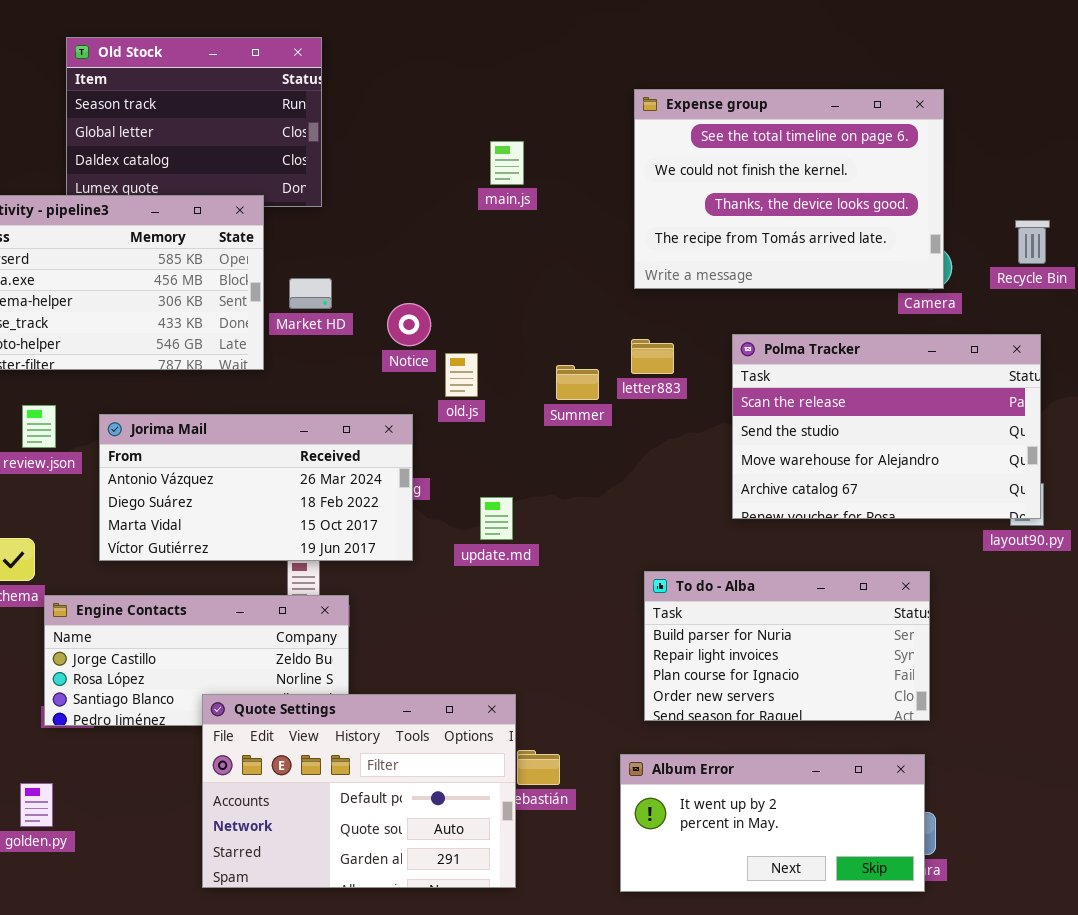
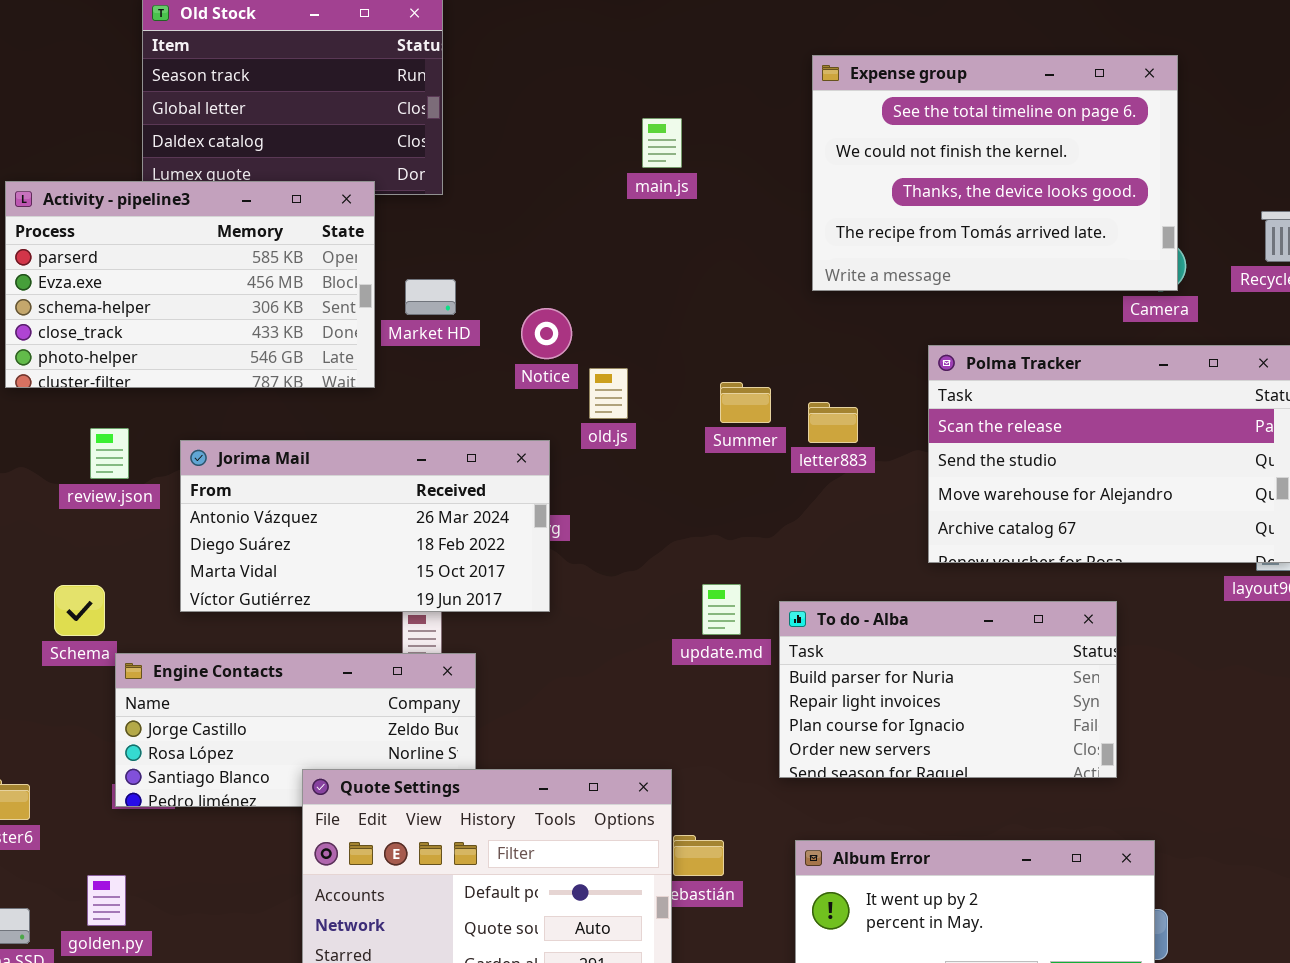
letter883: [631,339,674,374] -> [808,402,858,443], moved
update.md: [480,497,513,540] -> [702,584,741,635], moved
To do - Alba: [644,571,930,721] -> [779,601,1117,778], moved

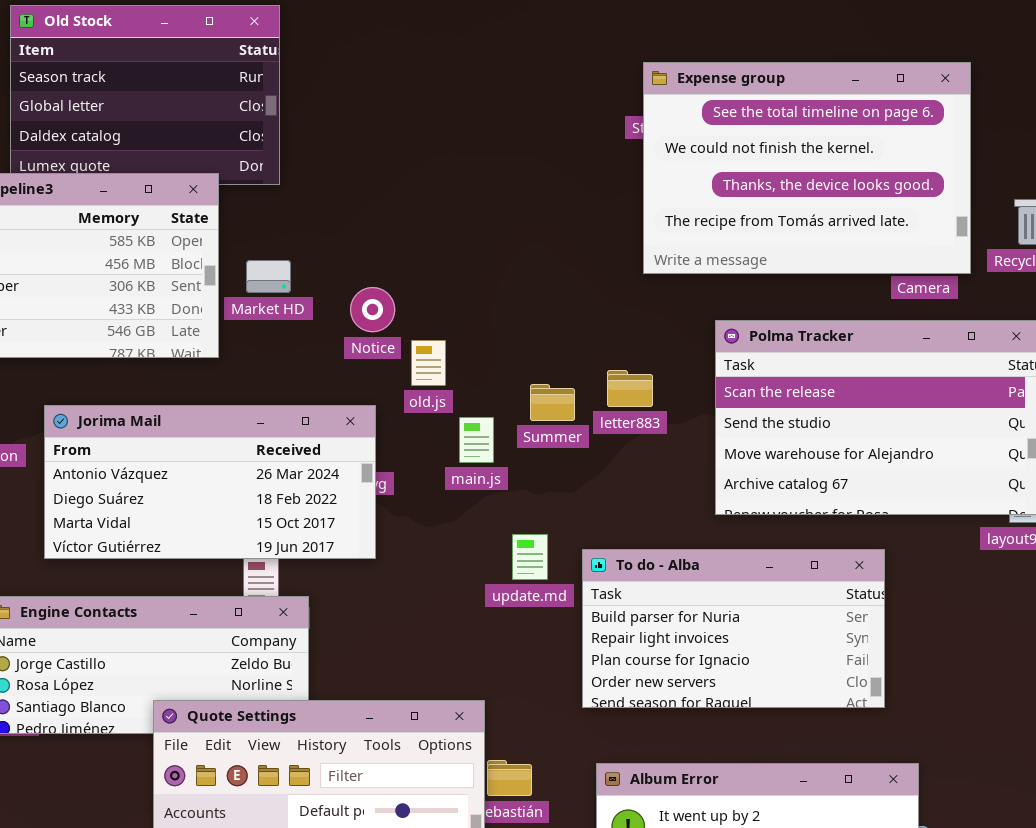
Expense group: [812,55,1178,291] -> [643,62,971,274], moved
main.js: [642,118,682,168] -> [459,417,494,463], moved
Summer: [720,382,771,423] -> [530,384,575,421], moved

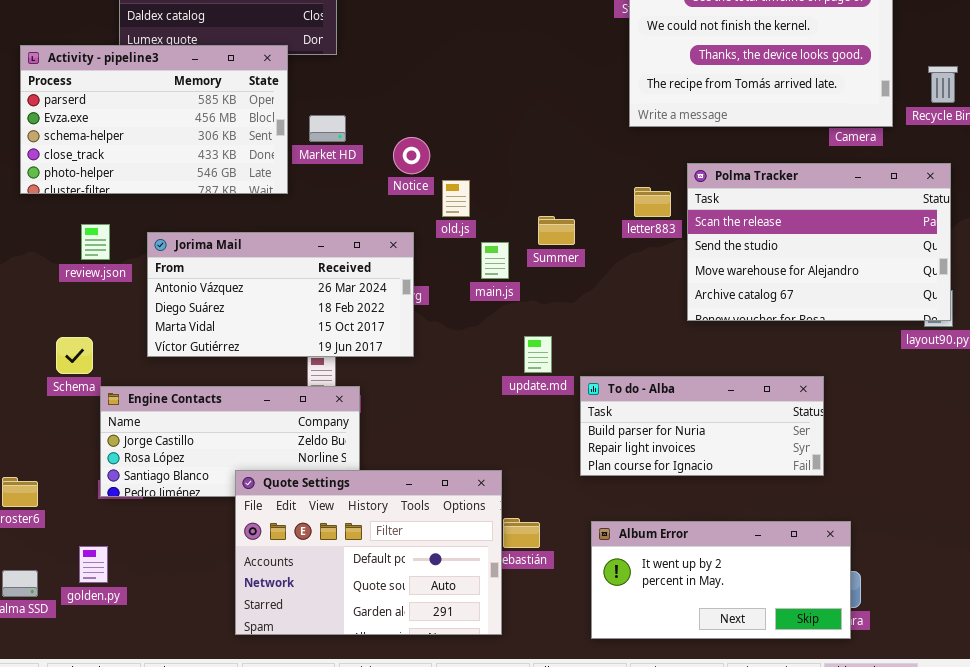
letter883: [607,370,653,407] -> [634,187,671,217], moved
To do - Alba: [582,549,885,708] -> [580,376,824,476], resized

